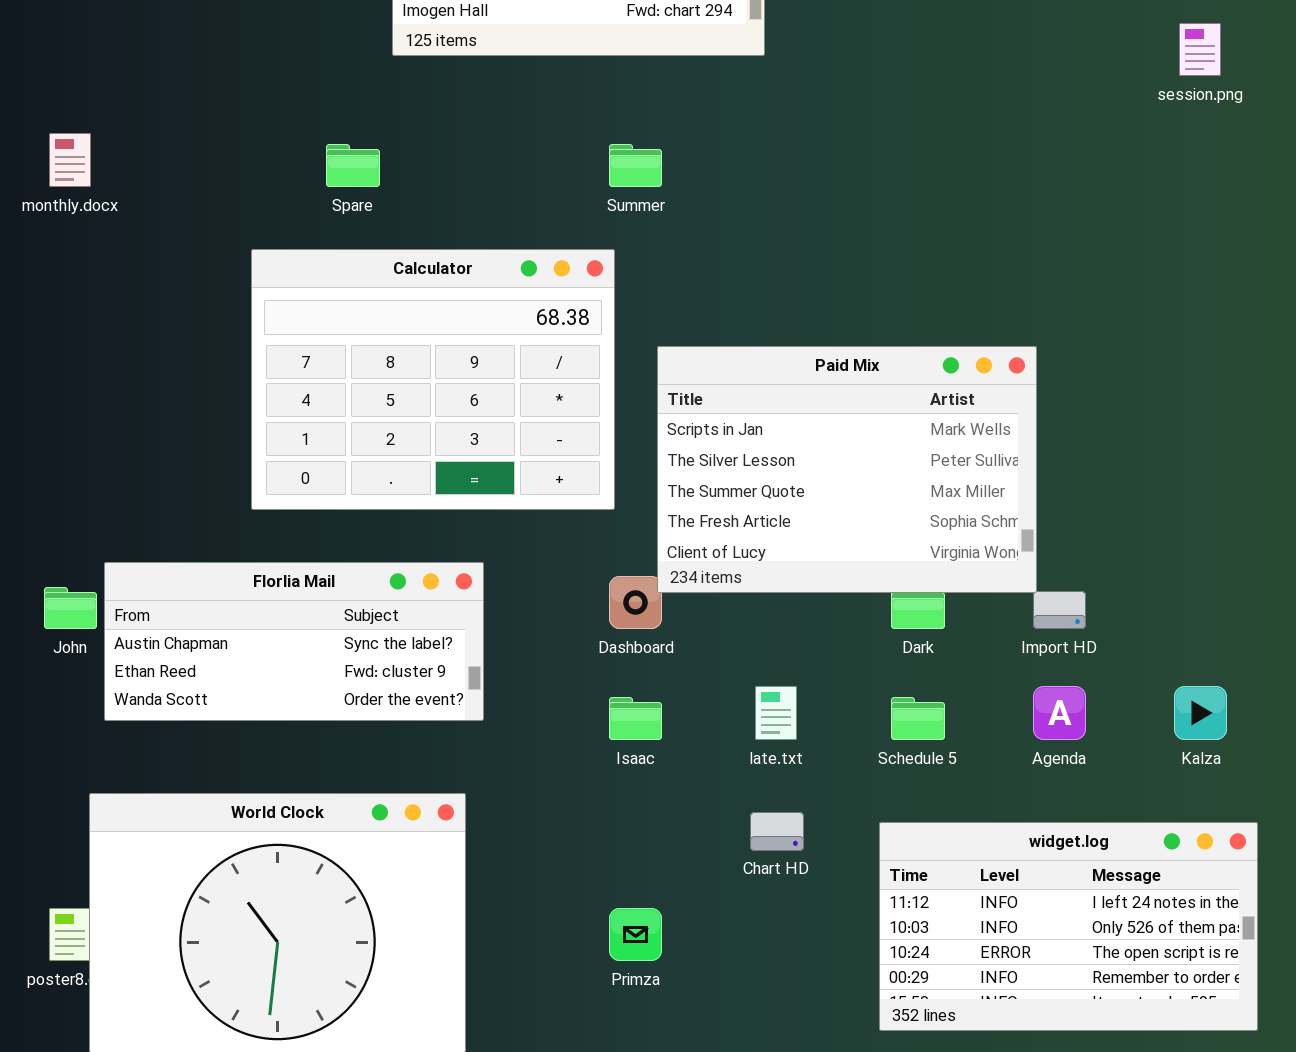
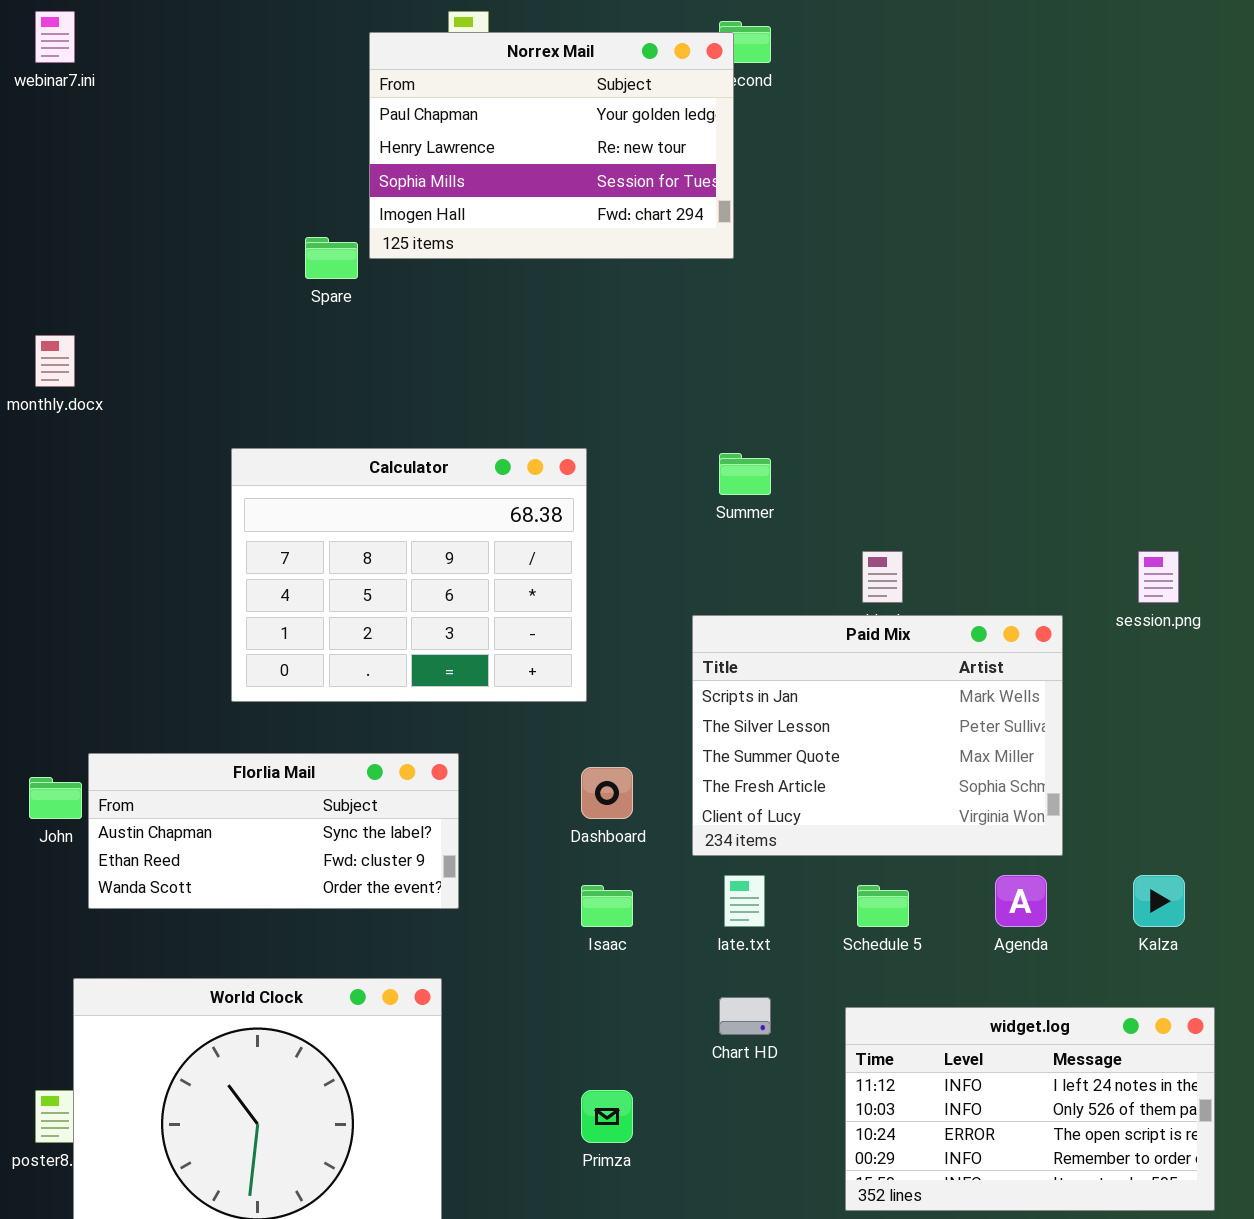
session.png: [1179,23,1221,76] -> [1138,551,1179,603], moved
Spare: [326,144,380,187] -> [305,237,358,279], moved
Summer: [609,144,662,187] -> [719,453,771,495], moved
Paid Mix: [657,346,1037,593] -> [692,615,1063,856], moved

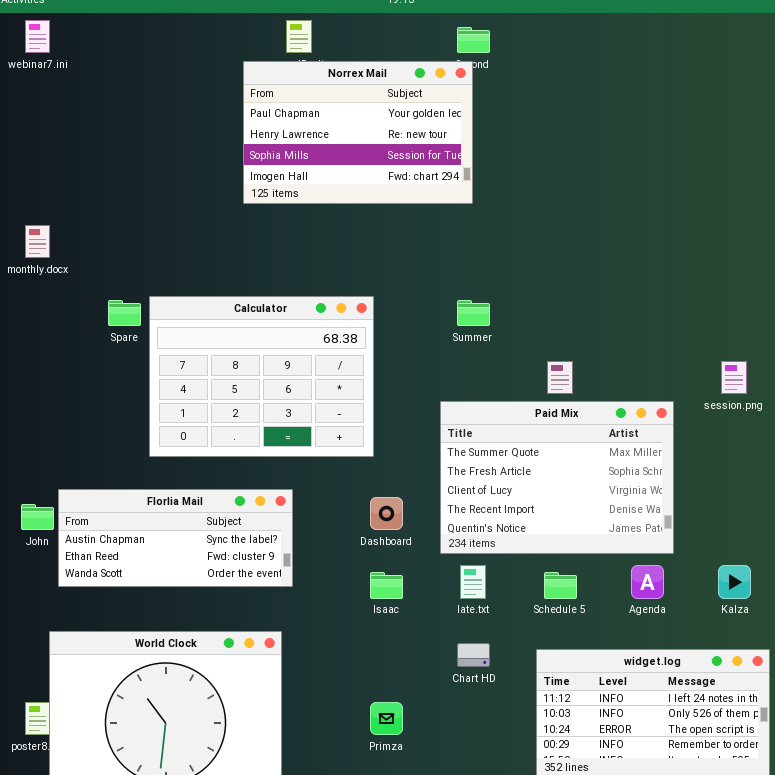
Norrex Mail: [369,32,734,259] -> [243,61,473,204], moved
Spare: [305,237,358,279] -> [108,300,141,326], moved
Paid Mix: [692,615,1063,856] -> [440,401,674,554], scrolled down 2 rows

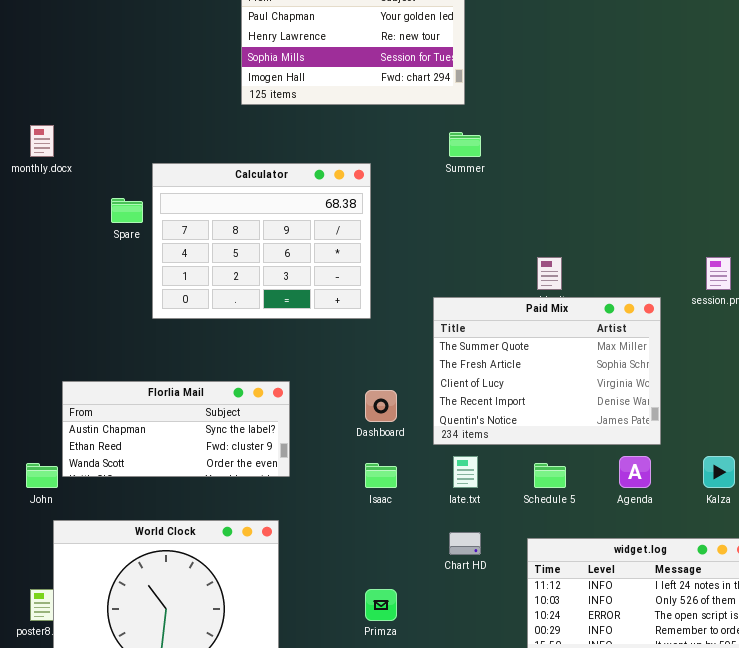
Calculator: [149,296,374,457] -> [152,163,371,319], moved
Summer: [457,300,490,326] -> [449,132,481,157], moved
John: [21,504,54,530] -> [26,463,58,488], moved

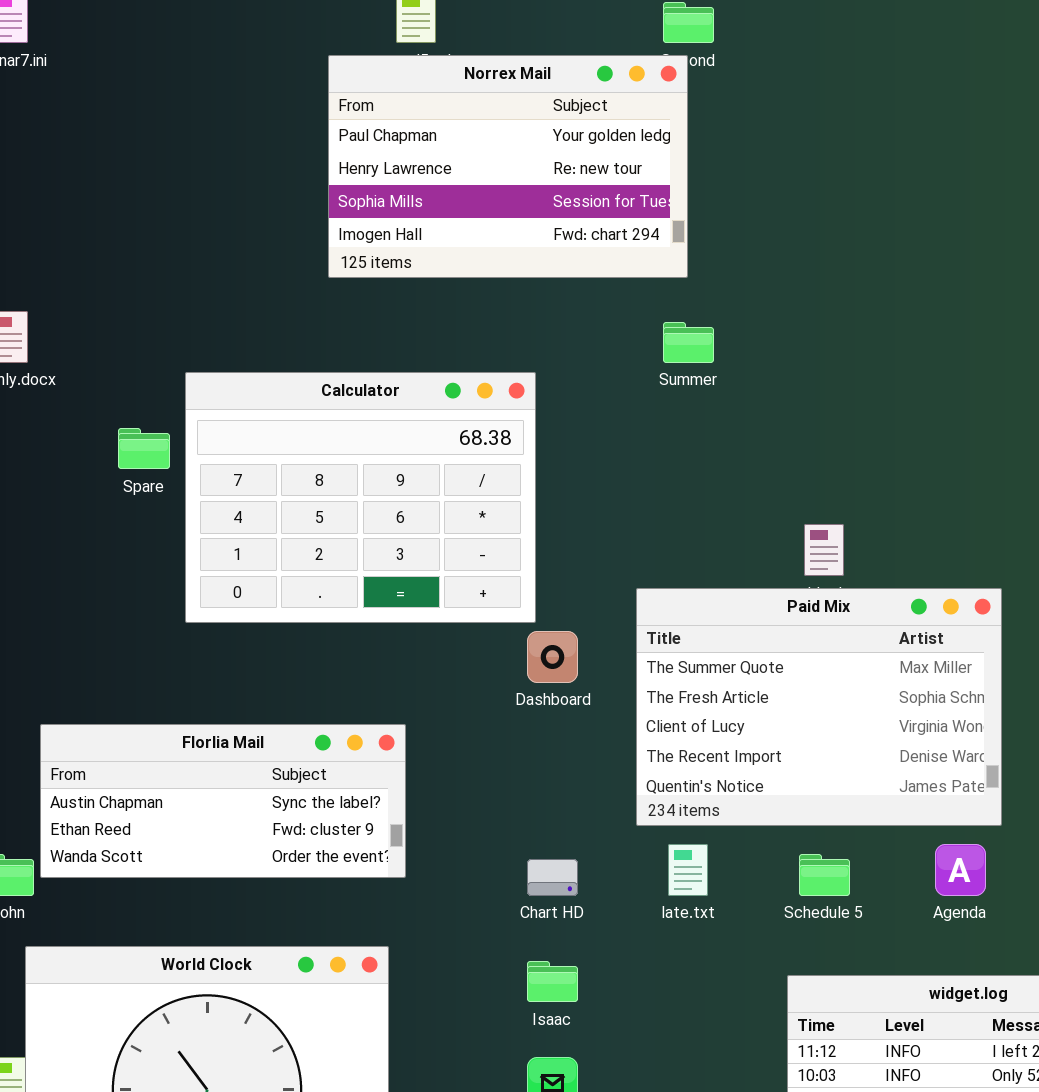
Dashboard: [365,390,397,422] -> [527,631,578,683], moved
Isaac: [365,463,397,488] -> [527,961,578,1002], moved
Chart HD: [449,532,481,555] -> [527,859,578,896], moved

